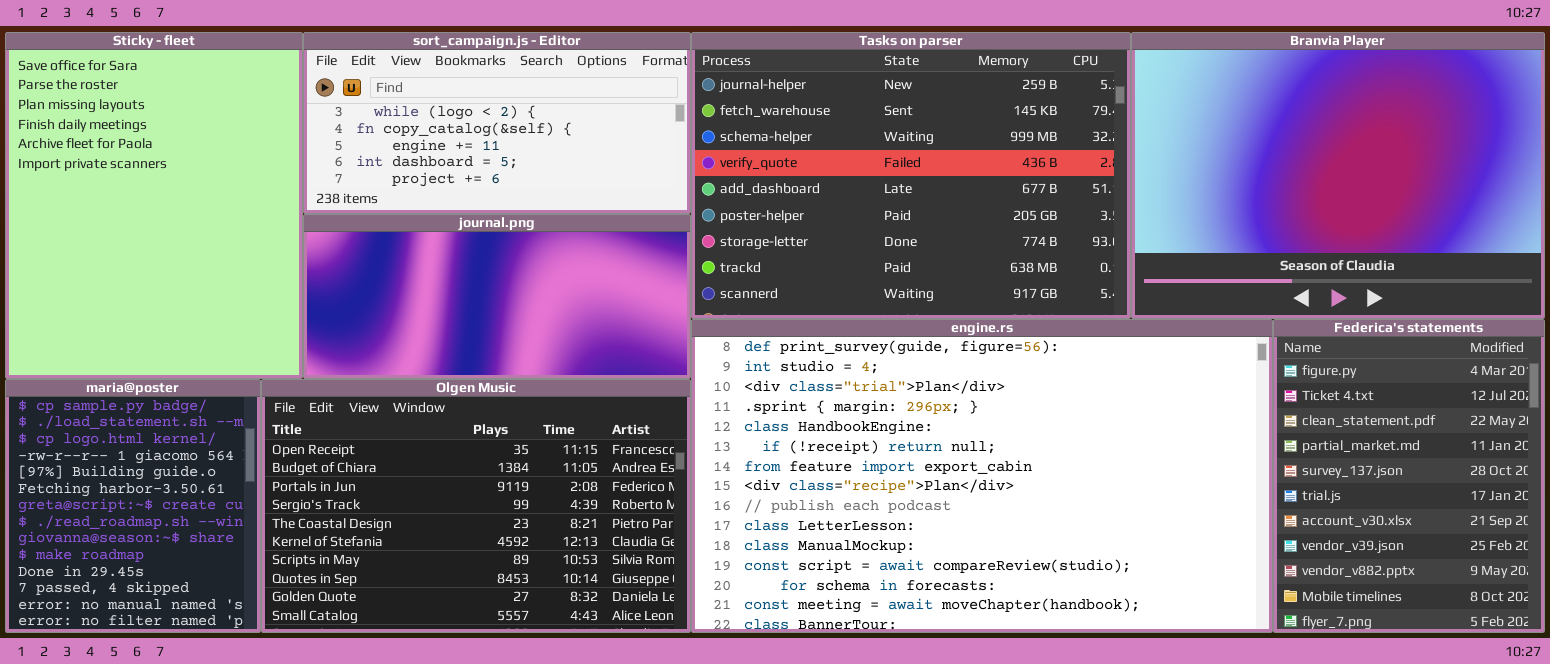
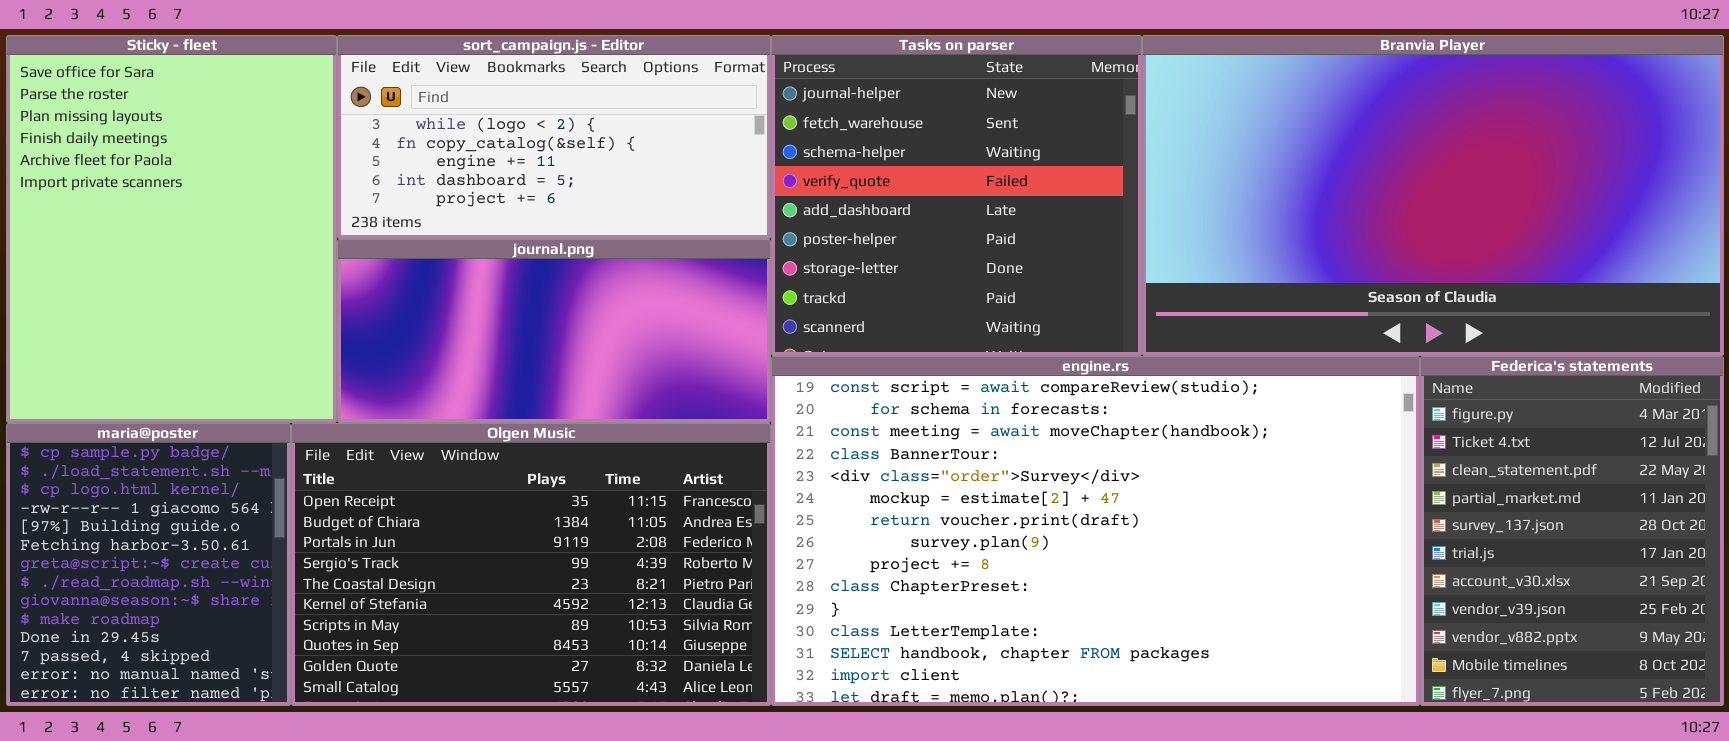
Tasks on parser: [691,32,1131,319] -> [771,35,1142,356], resized
Branvia Player: [1131,32,1545,319] -> [1142,35,1724,356], resized
engine.rs: [691,319,1273,633] -> [771,356,1420,706], scrolled down 11 rows

